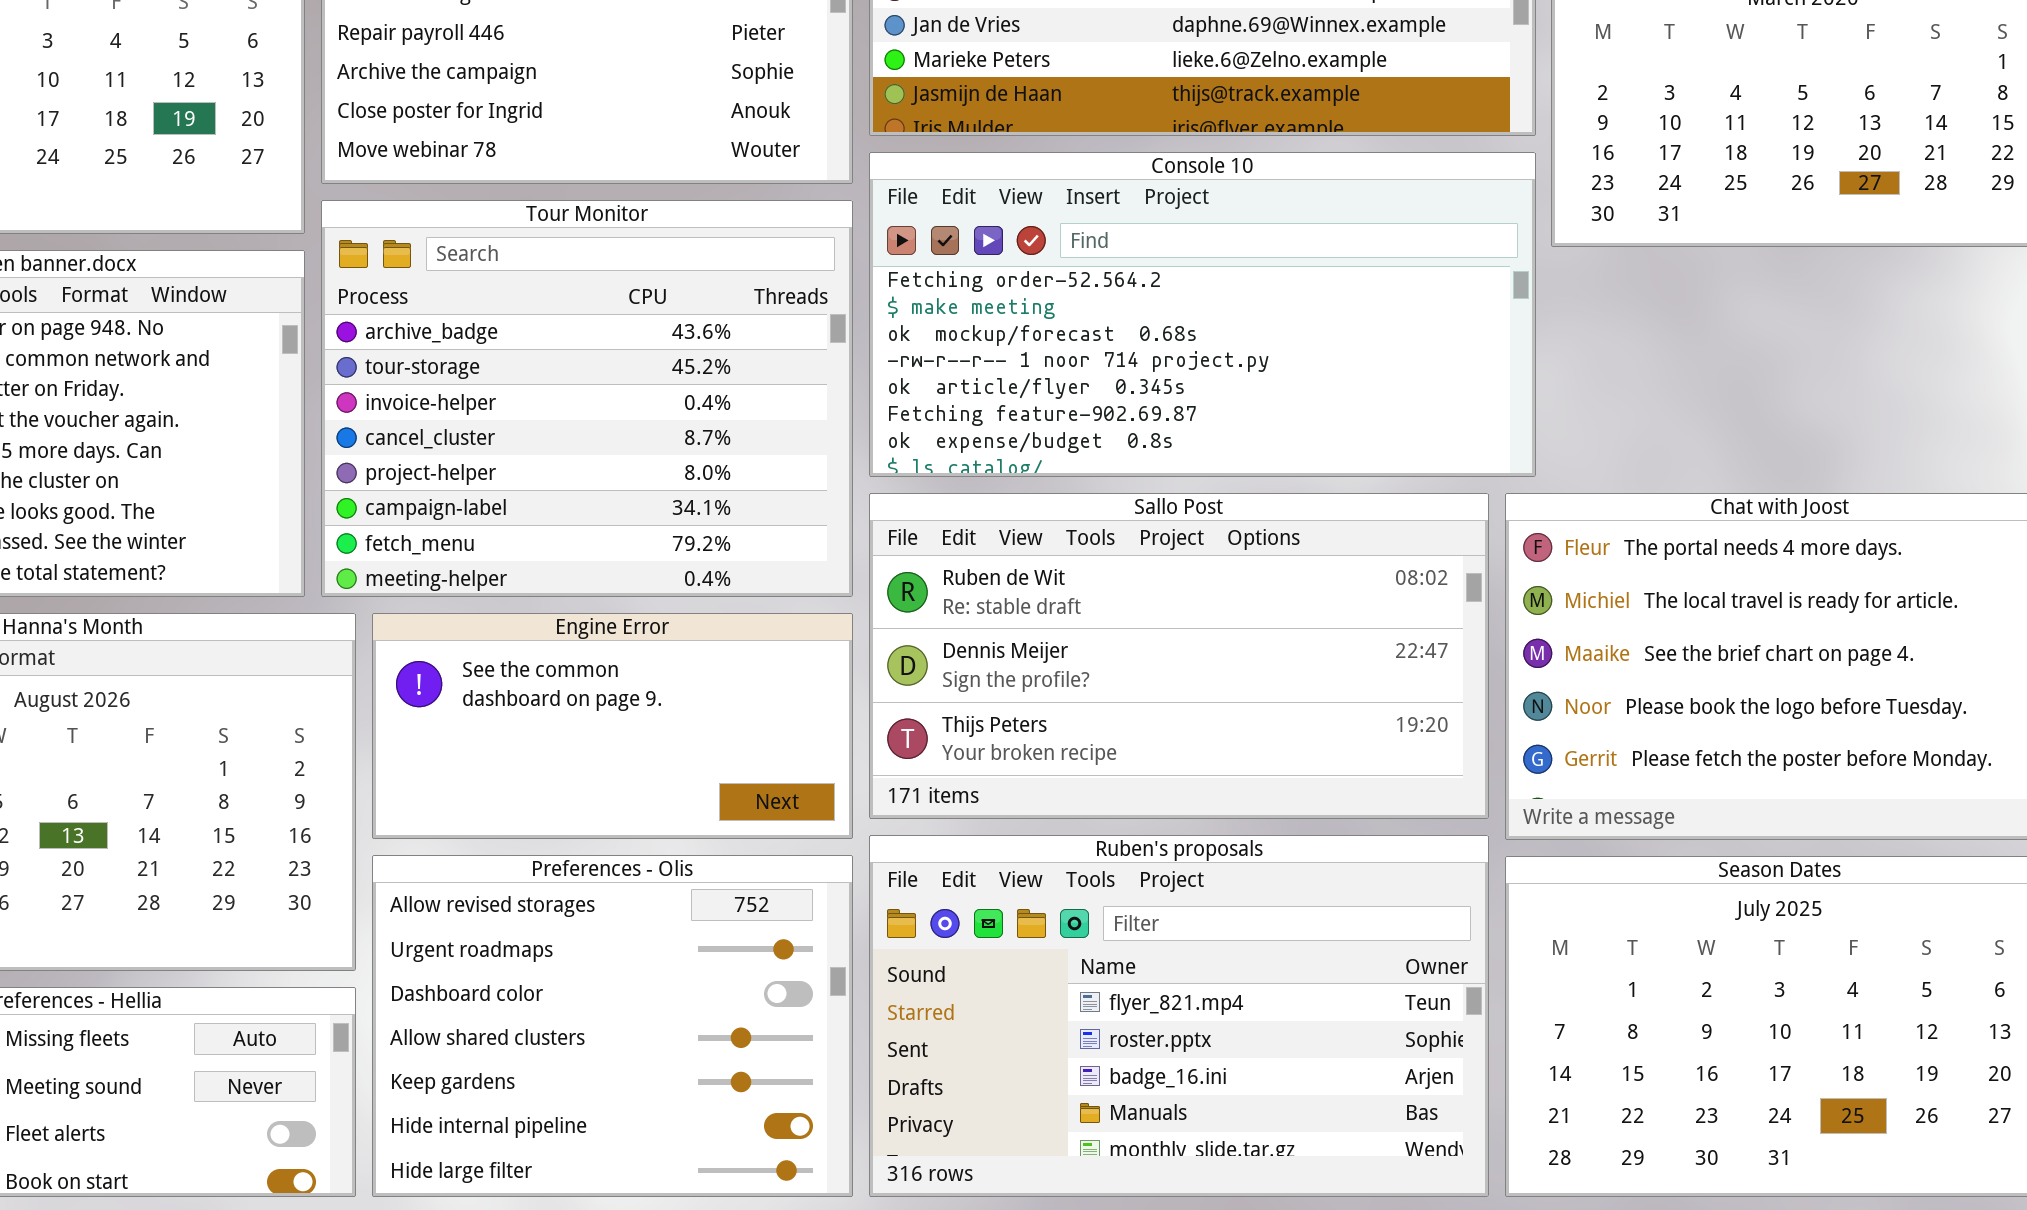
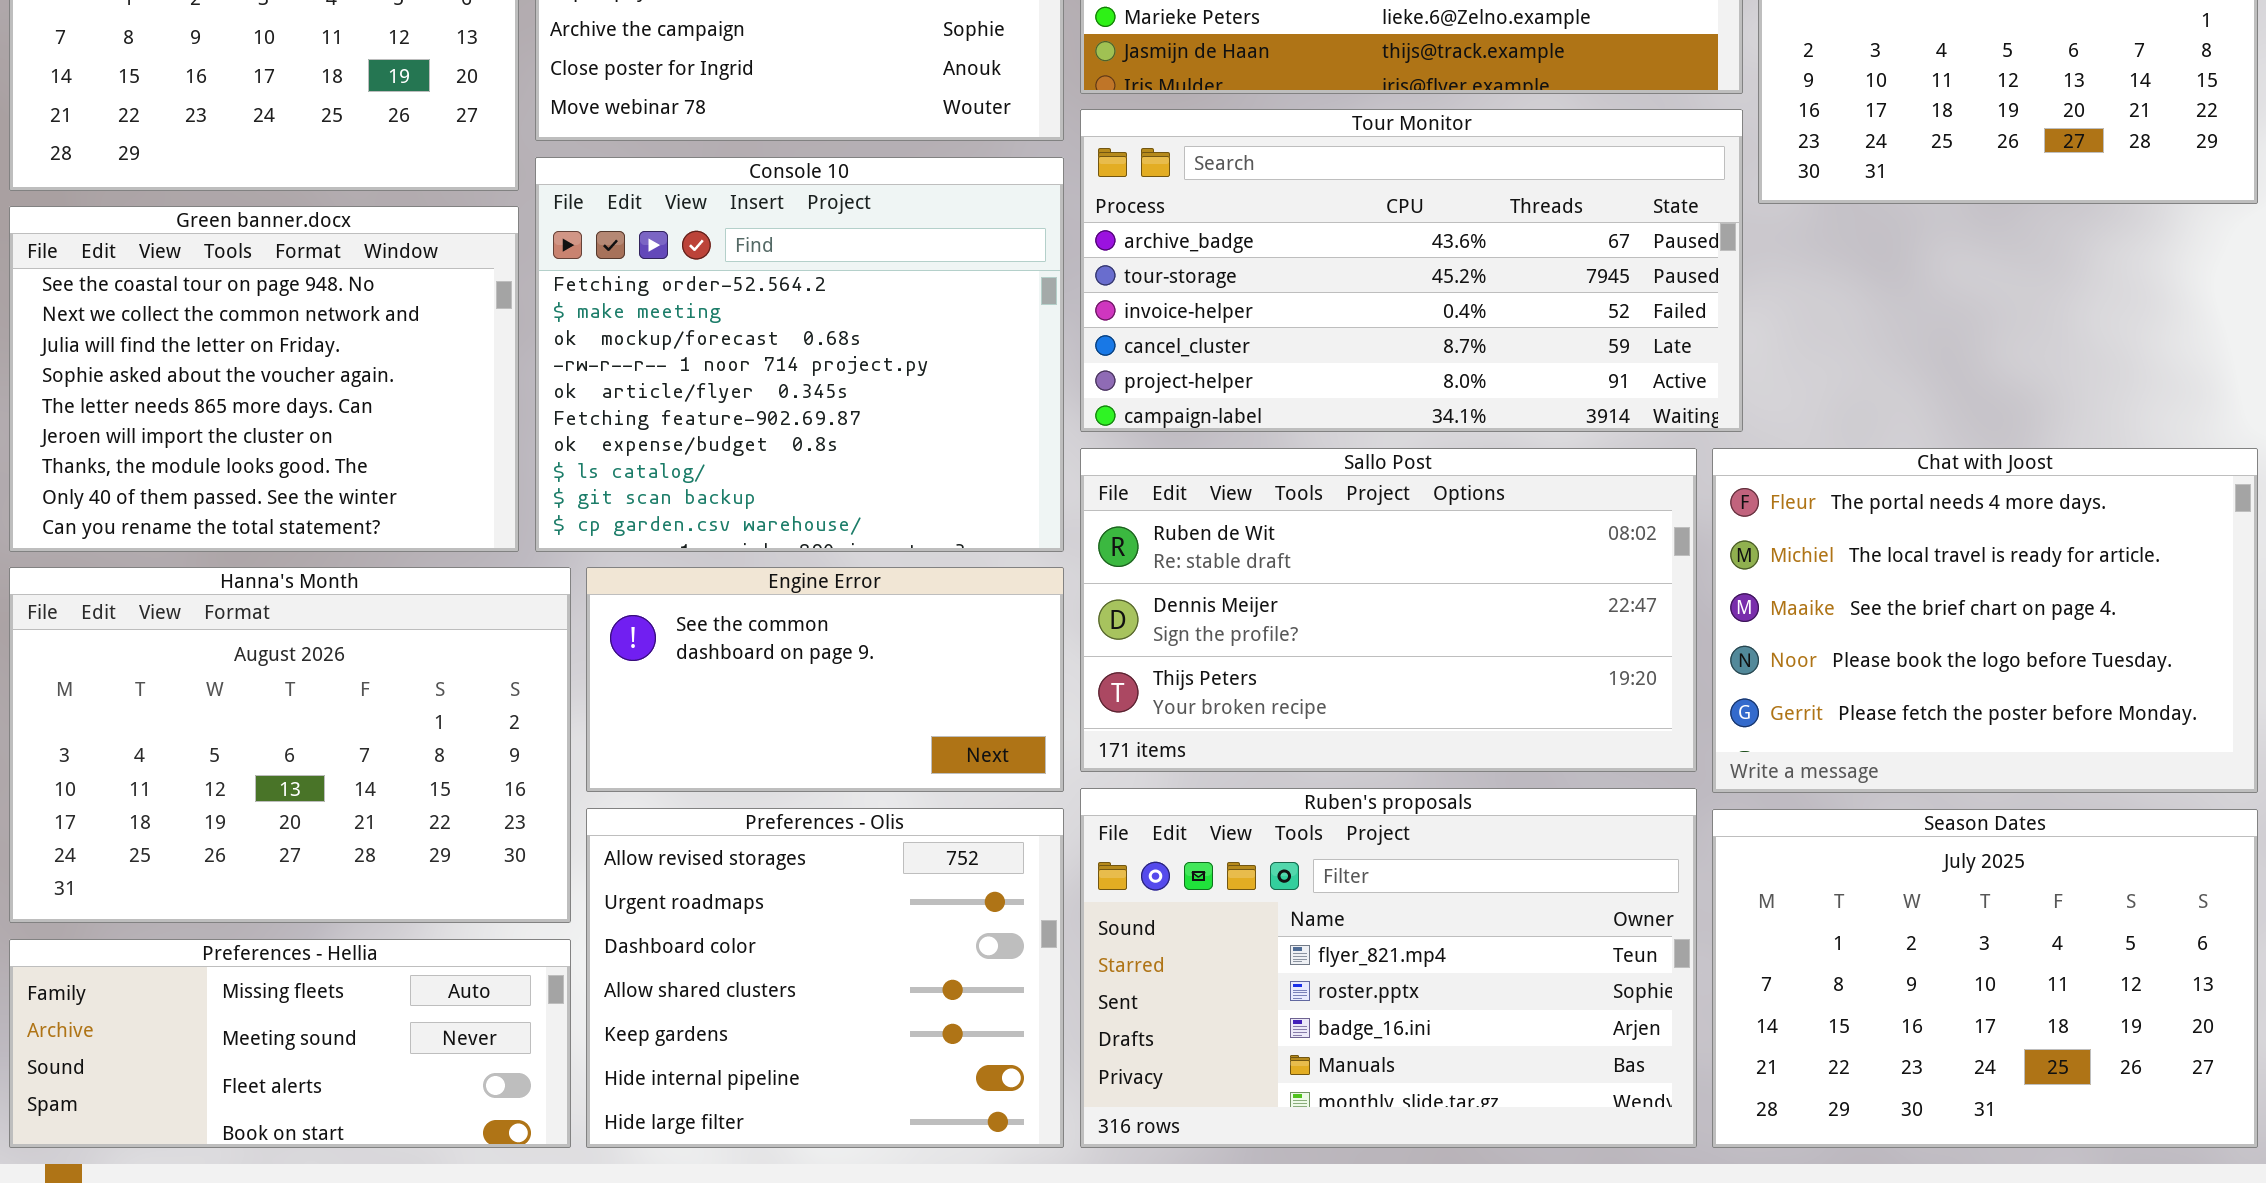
Console 10: [869,152,1536,477] -> [535,157,1064,552], moved, resized
Tour Monitor: [321,200,853,597] -> [1080,109,1743,432], moved, resized

